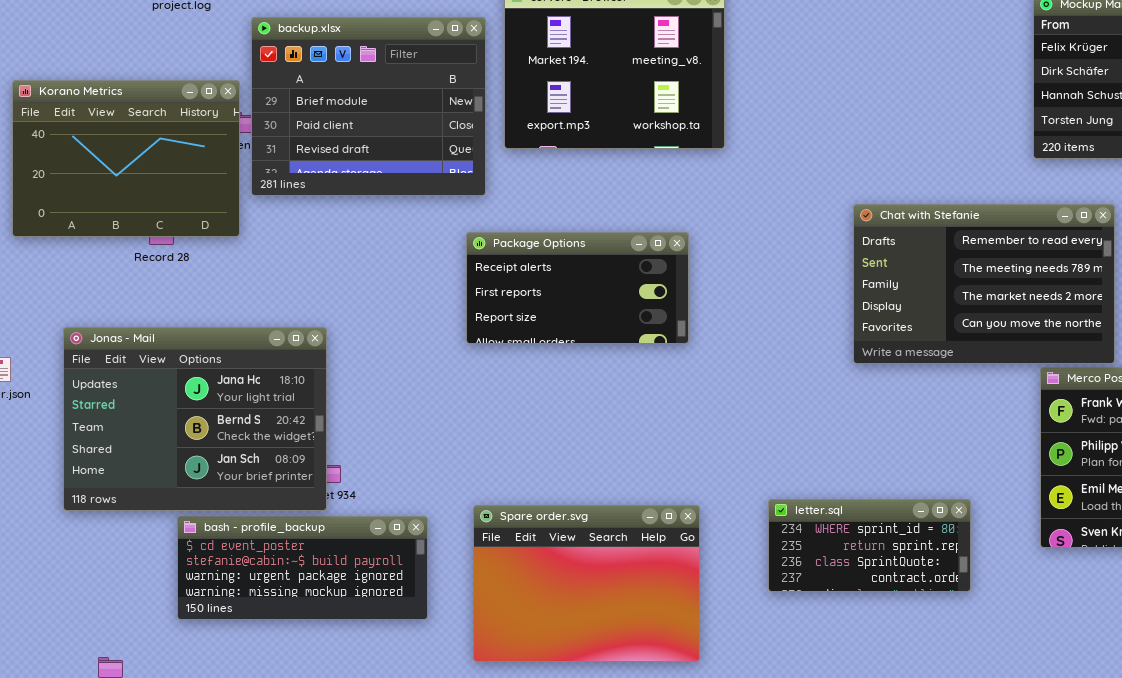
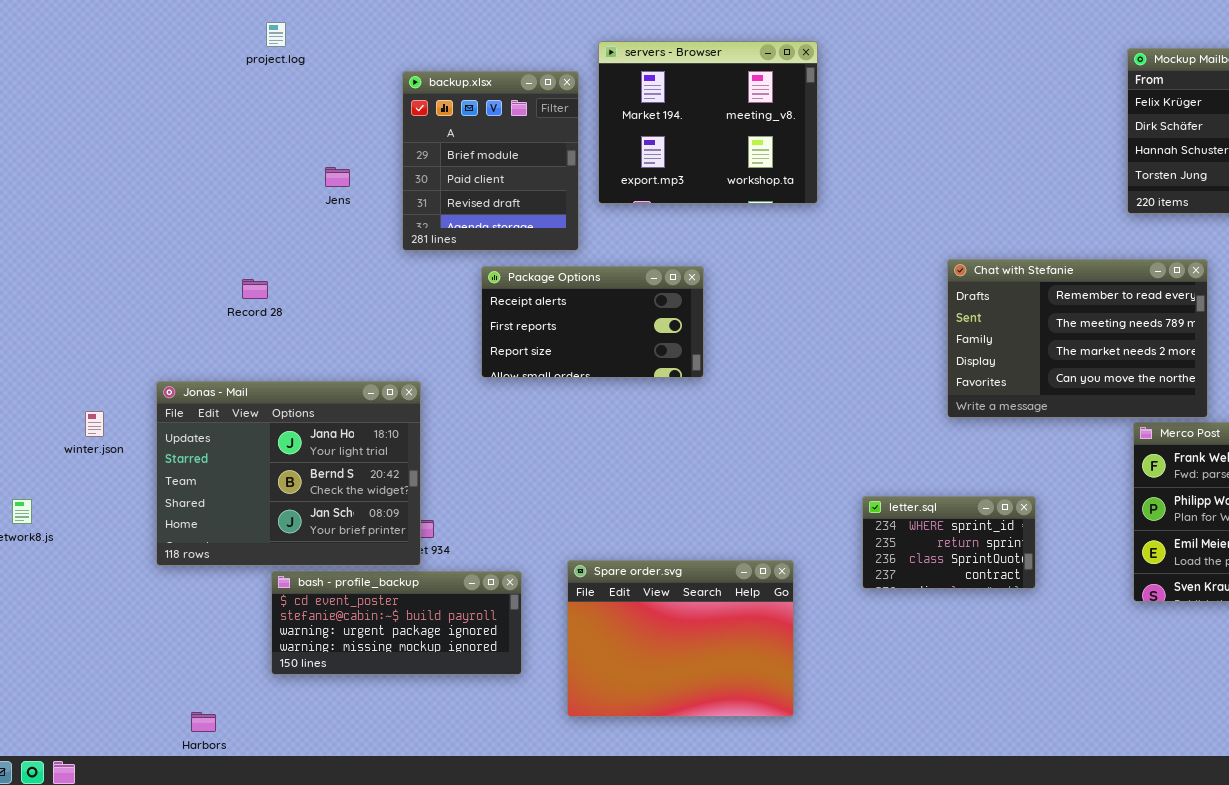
backup.xlsx: [251,17,486,196] -> [402,71,579,251], resized
Korano Metrics: [12,80,240,237] -> none, closed
Package Options: [466,232,689,344] -> [481,266,704,378], moved
letter.sql: [768,499,971,592] -> [862,496,1036,589], moved, resized

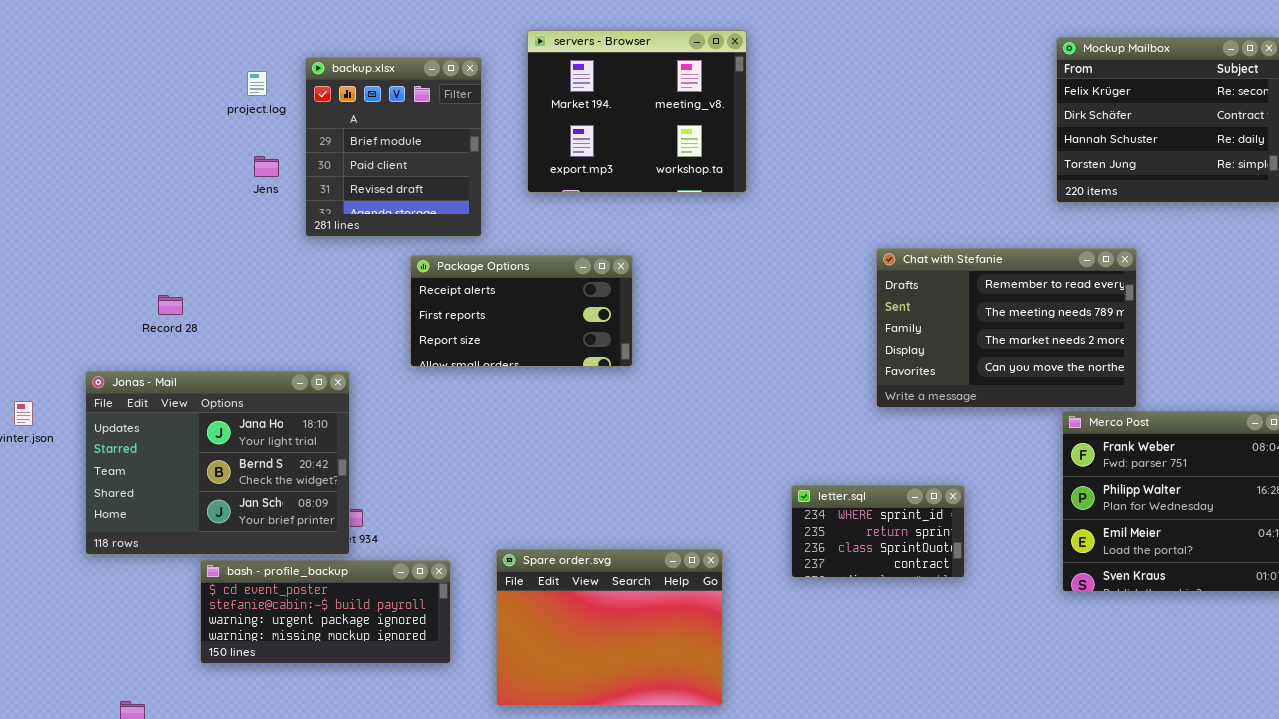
project.log: [266,22,286,47] -> [247,71,267,96], moved
backup.xlsx: [402,71,579,251] -> [305,57,482,237], moved
Record 28: [242,279,268,299] -> [158,295,183,315], moved

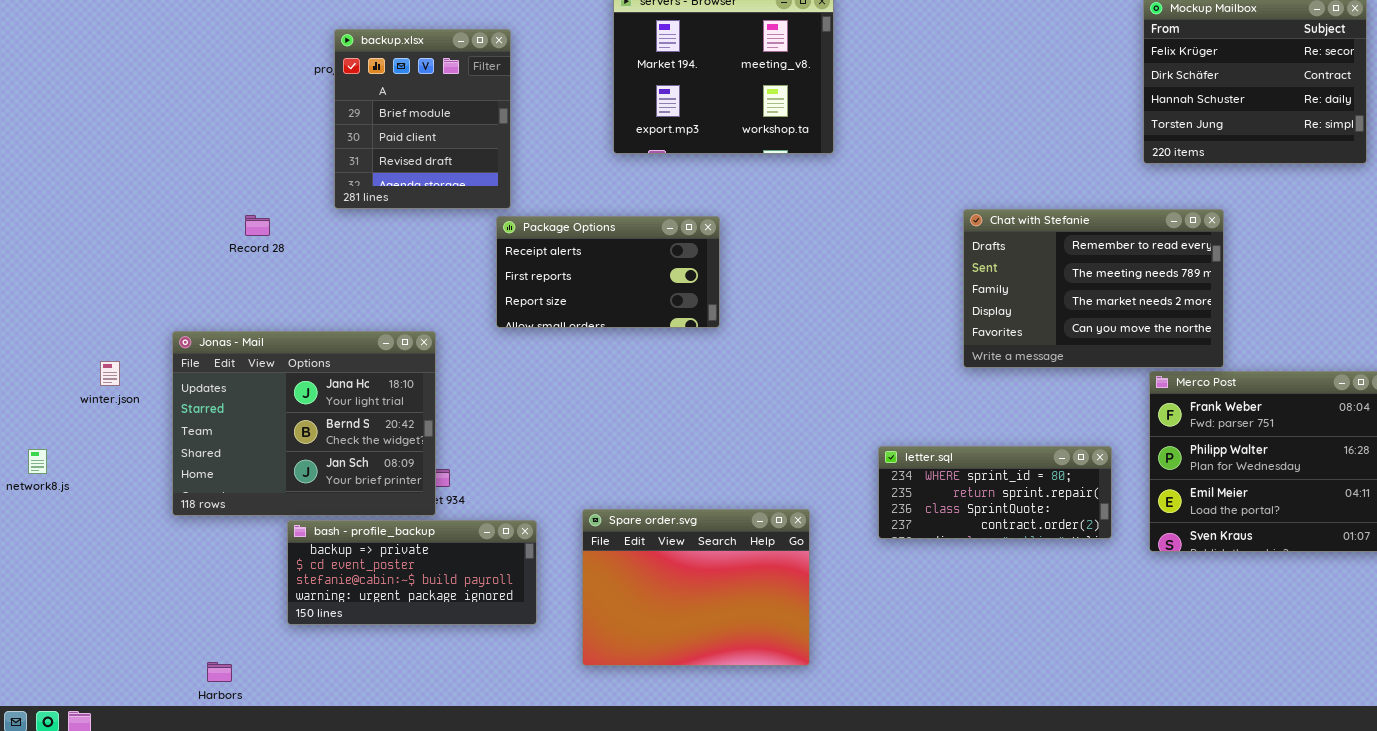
backup.xlsx: [305,57,482,237] -> [334,29,511,209], moved
Record 28: [158,295,183,315] -> [245,215,270,236], moved
letter.sql: [791,485,965,578] -> [878,446,1112,539], resized
bash - profile_backup: [200,560,451,664] -> [287,520,537,625], scrolled up 1 row

